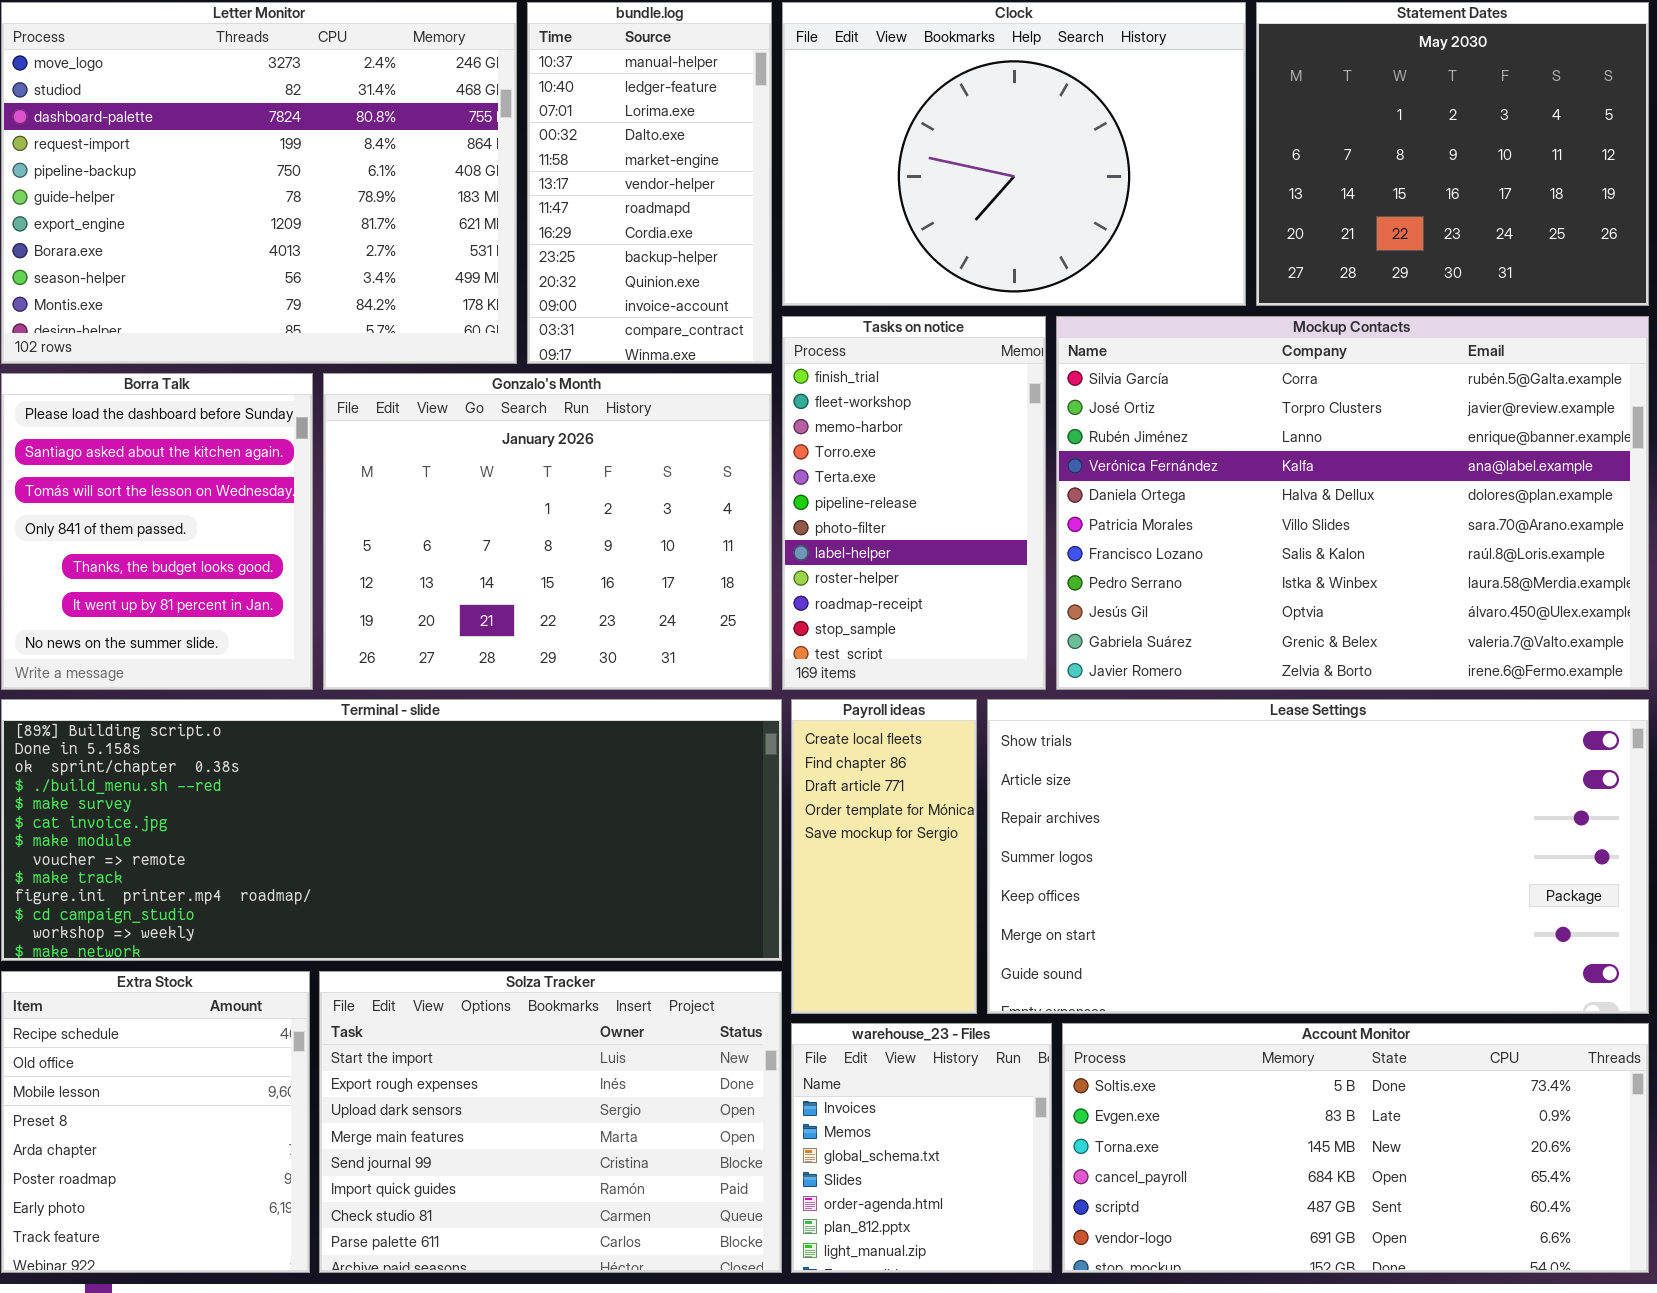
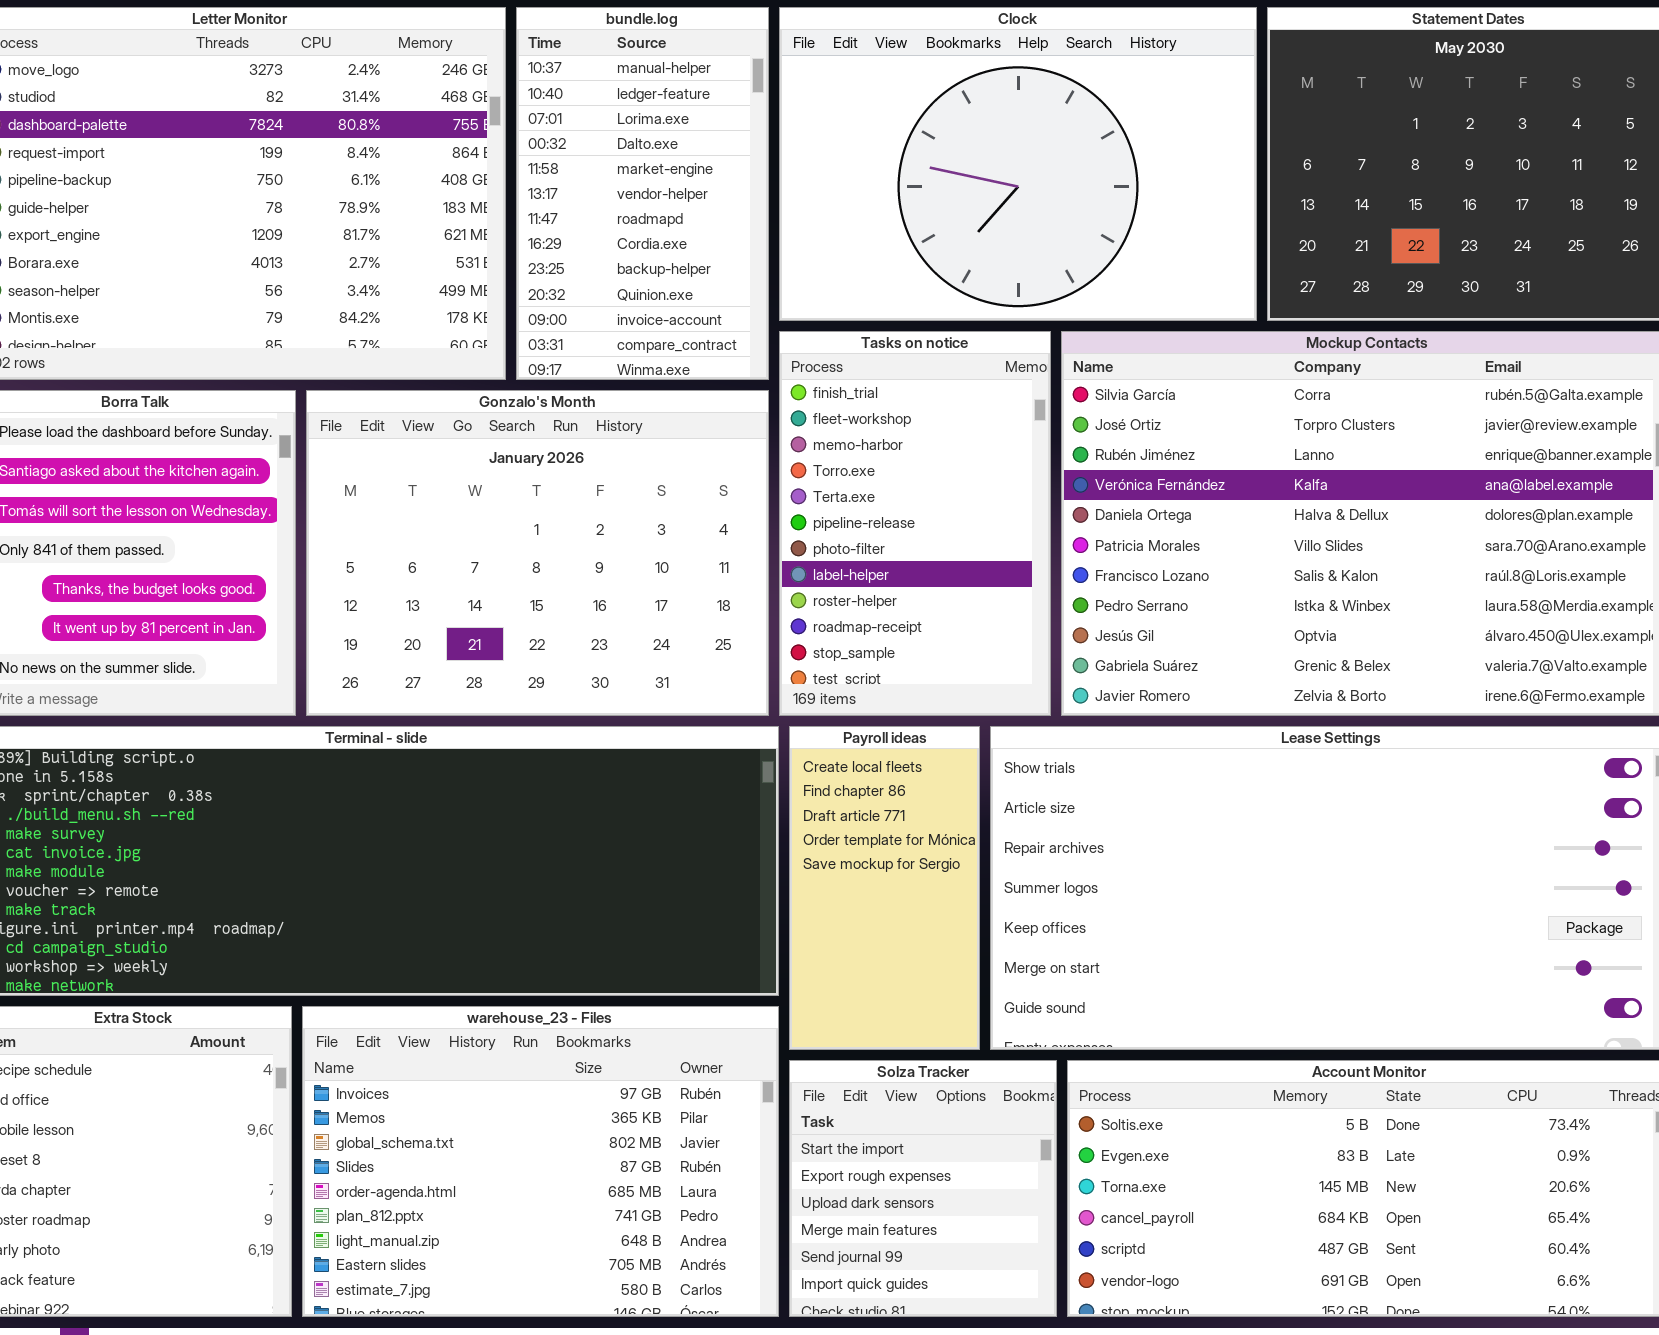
Solza Tracker: [319,971,782,1273] -> [789,1060,1057,1317], moved, resized
warehouse_23 - Files: [791,1023,1052,1273] -> [302,1006,779,1317], moved, resized

